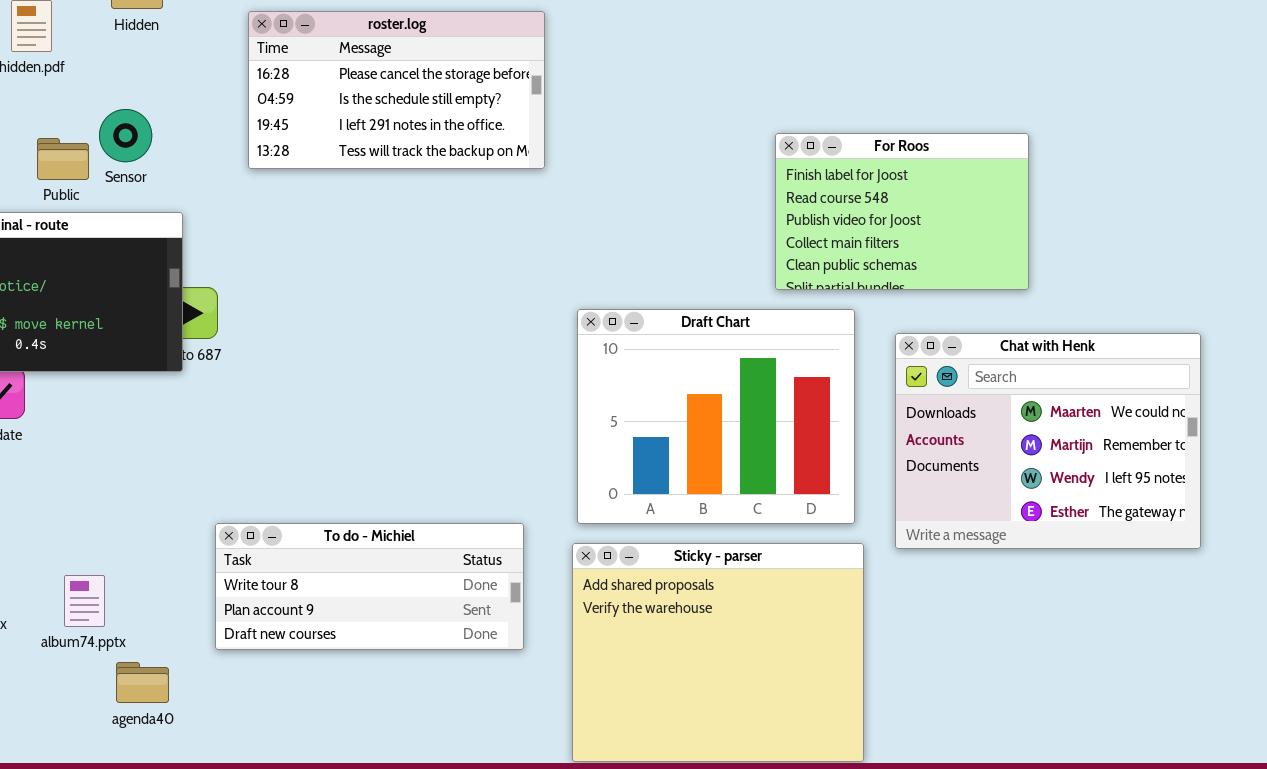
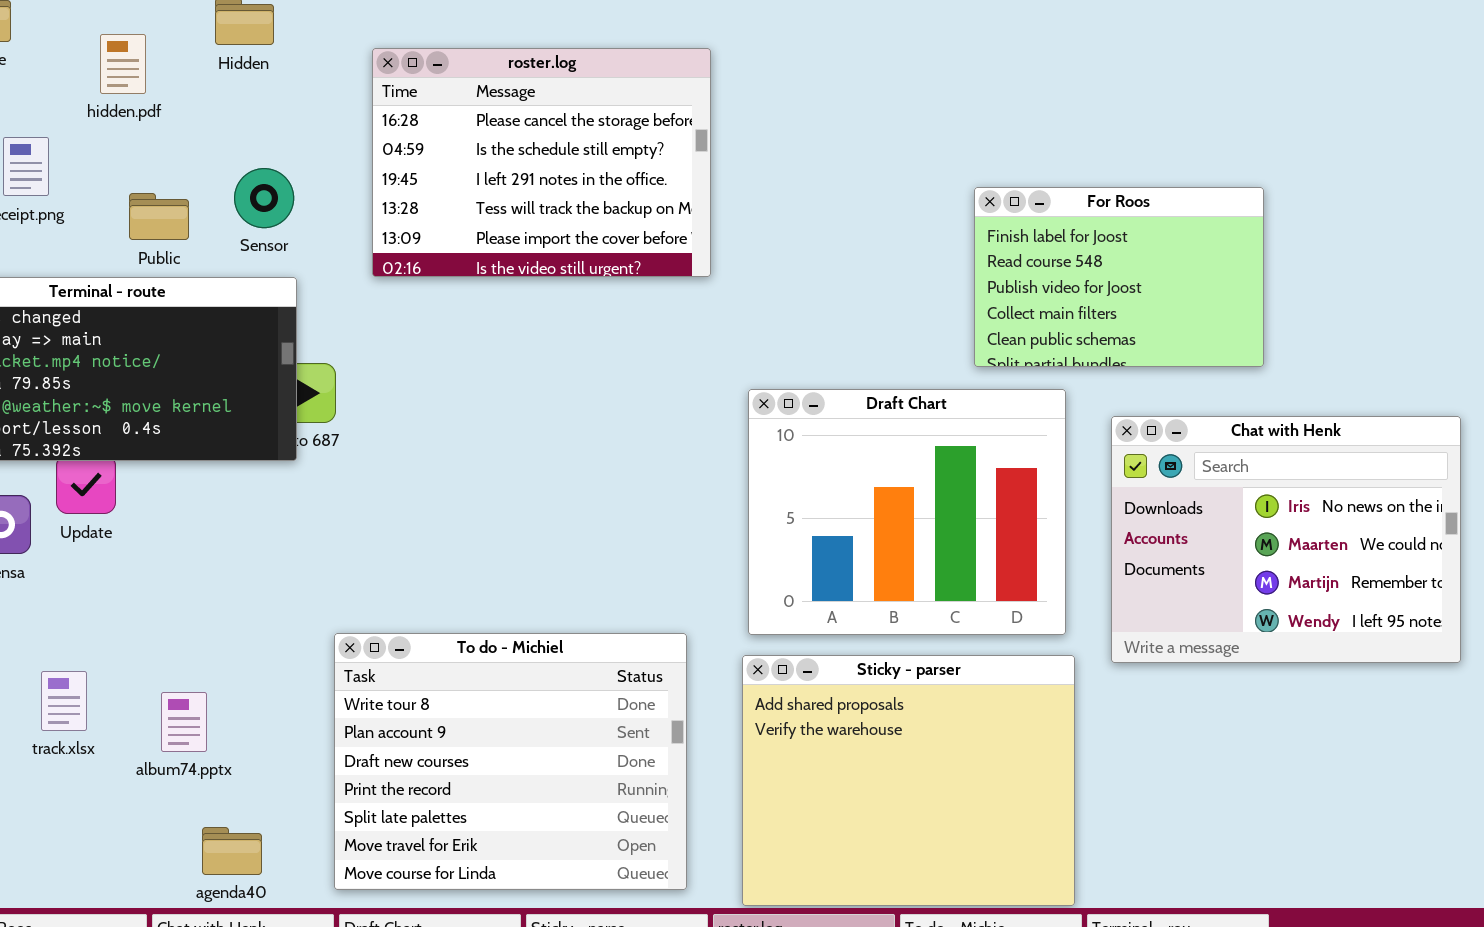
roster.log: [248,11,545,169] -> [372,48,711,277], resized
Sensor: [99,109,152,162] -> [234,168,294,228], moved
Chat with Henk: [895,333,1201,549] -> [1111,416,1461,663], scrolled up 1 row
To do - Michiel: [215,523,524,650] -> [334,633,687,890], resized
agenda40: [116,662,169,703] -> [202,827,262,875], moved

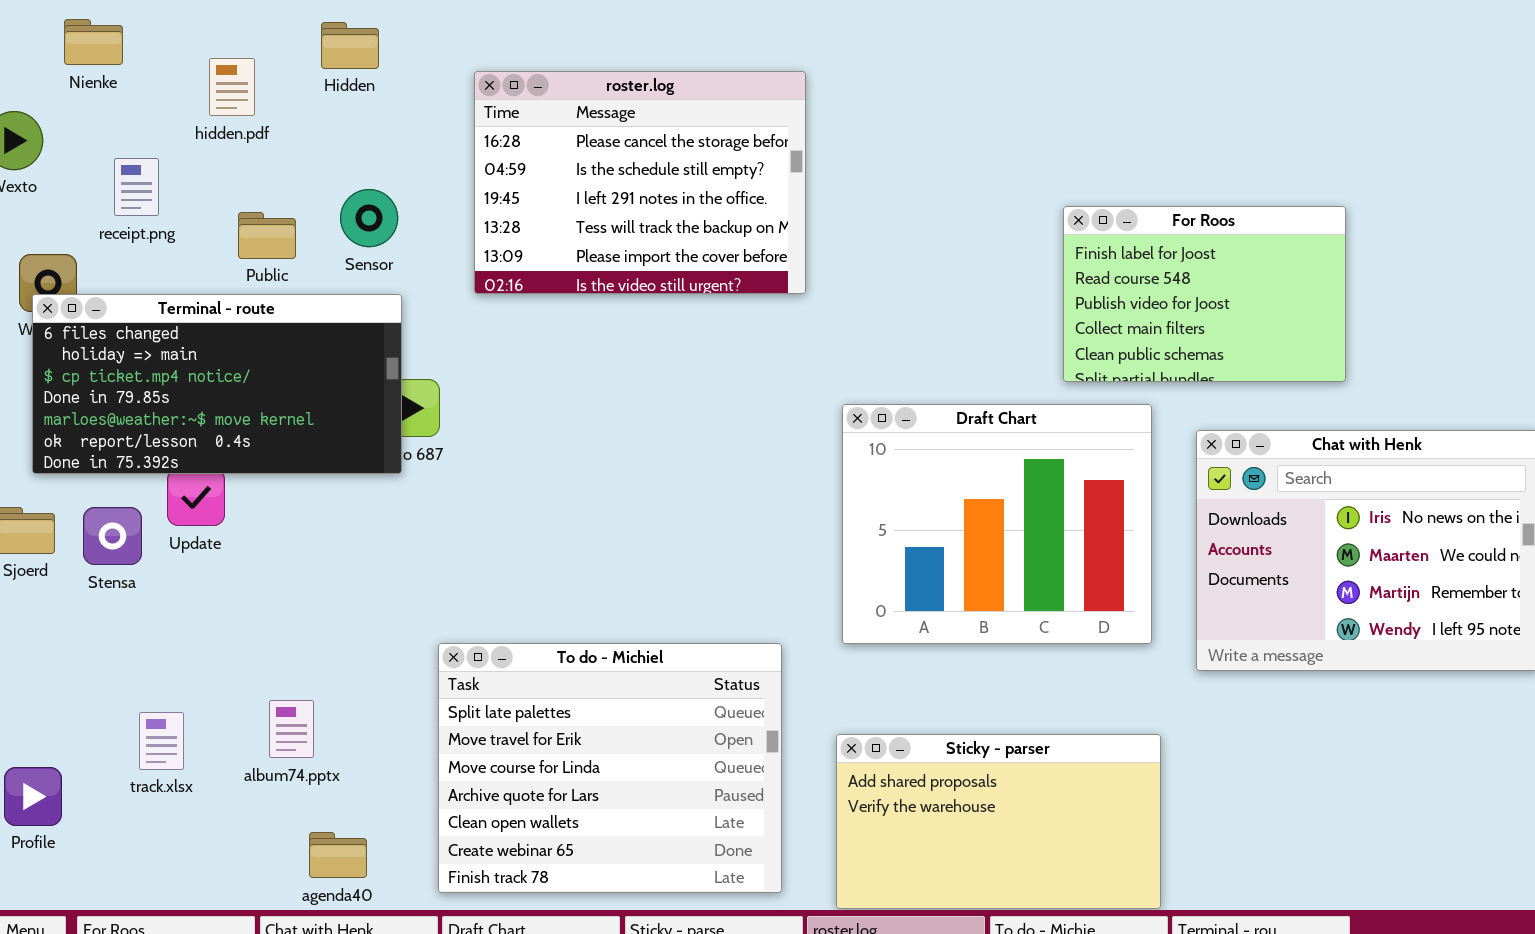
To do - Michiel: [334,633,687,890] -> [438,643,782,893], scrolled down 4 rows
Sticky - parser: [742,655,1075,906] -> [836,734,1161,909], resized
track.xlsx: [41,671,87,731] -> [139,712,184,770], moved

